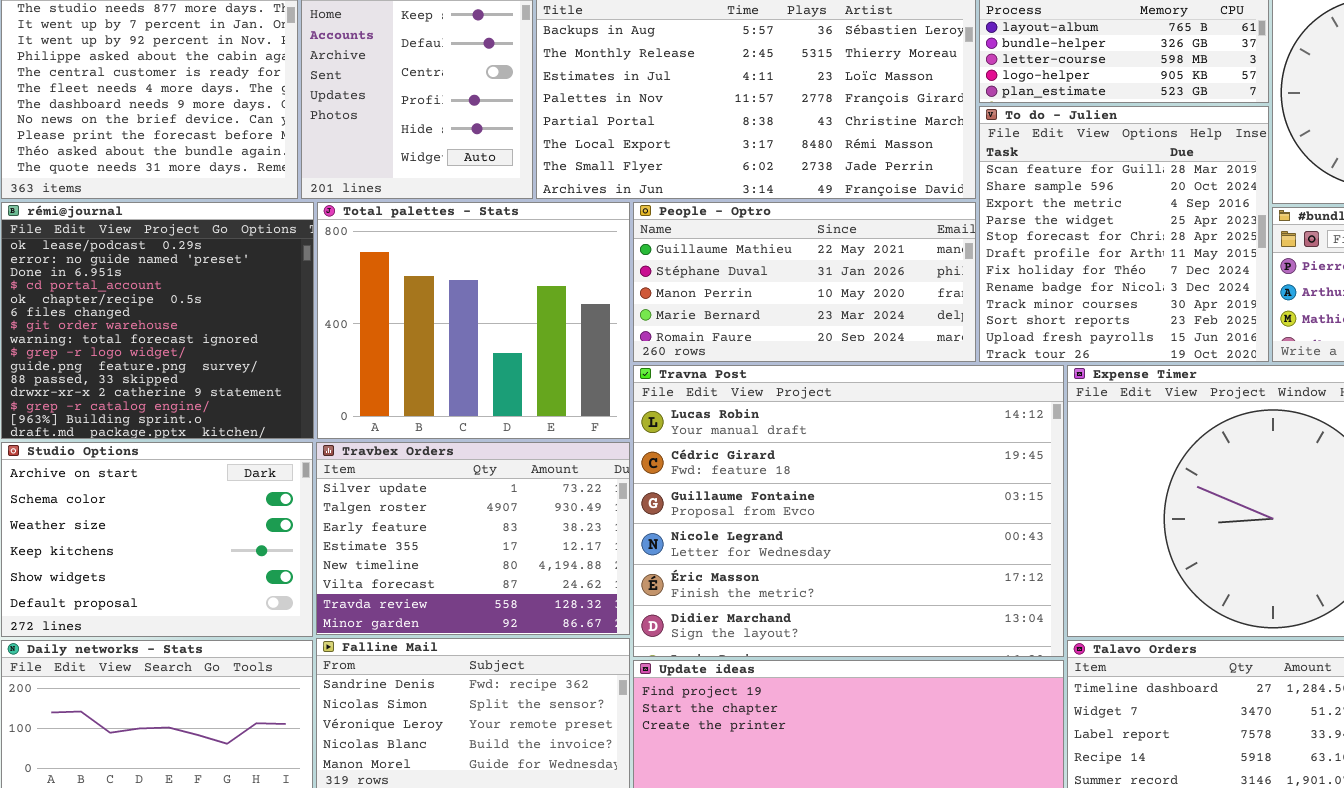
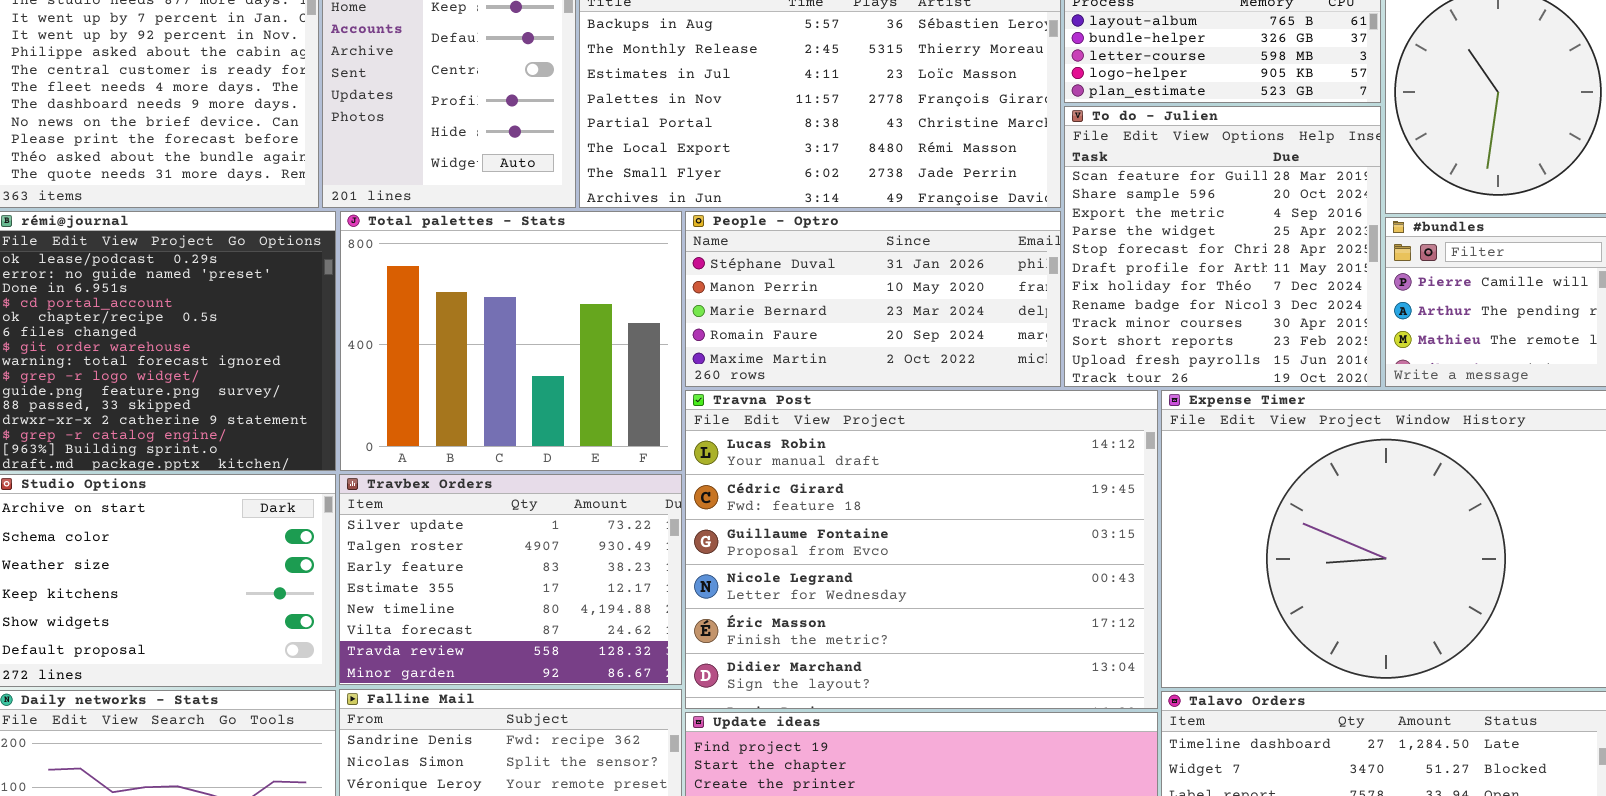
People - Optro: [633,202,976,362] -> [685,211,1061,387], scrolled down 1 row

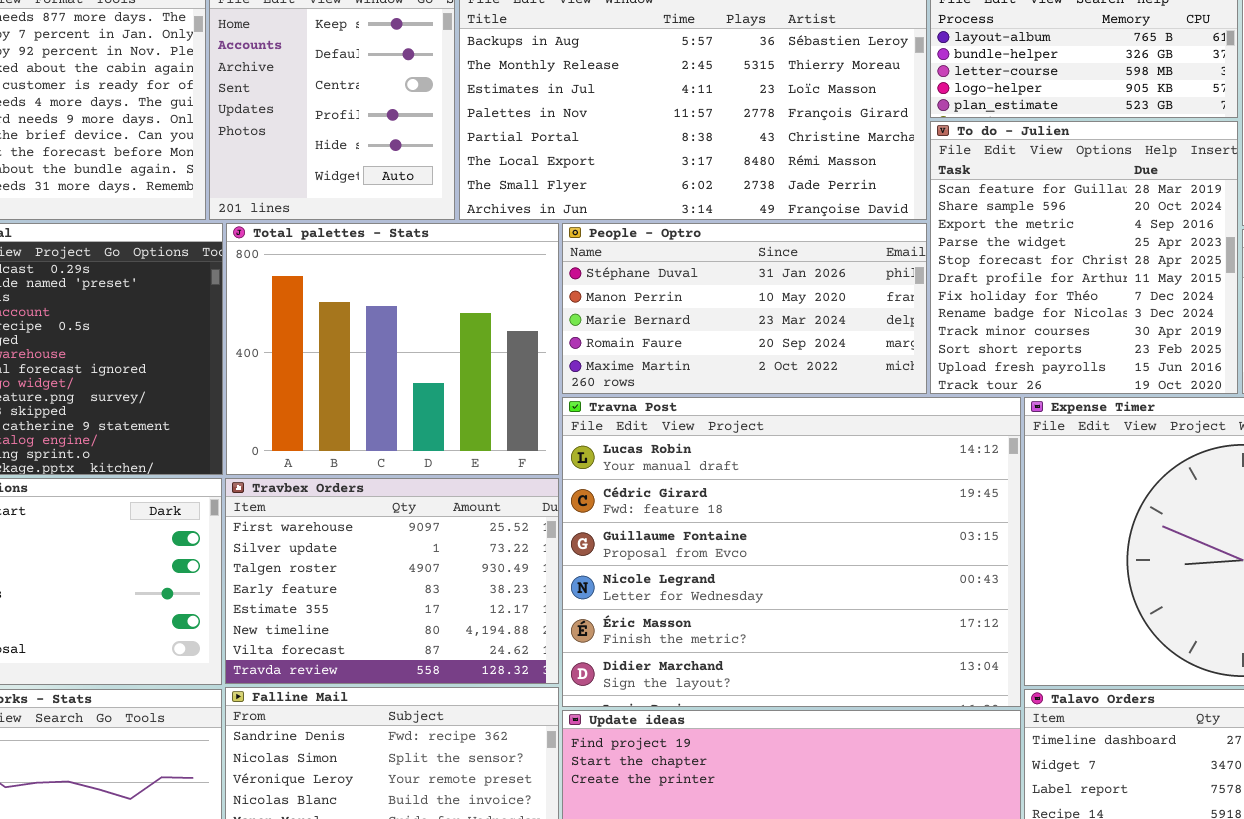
Travbex Orders: [339,474,682,685] -> [225,478,559,684], scrolled up 1 row

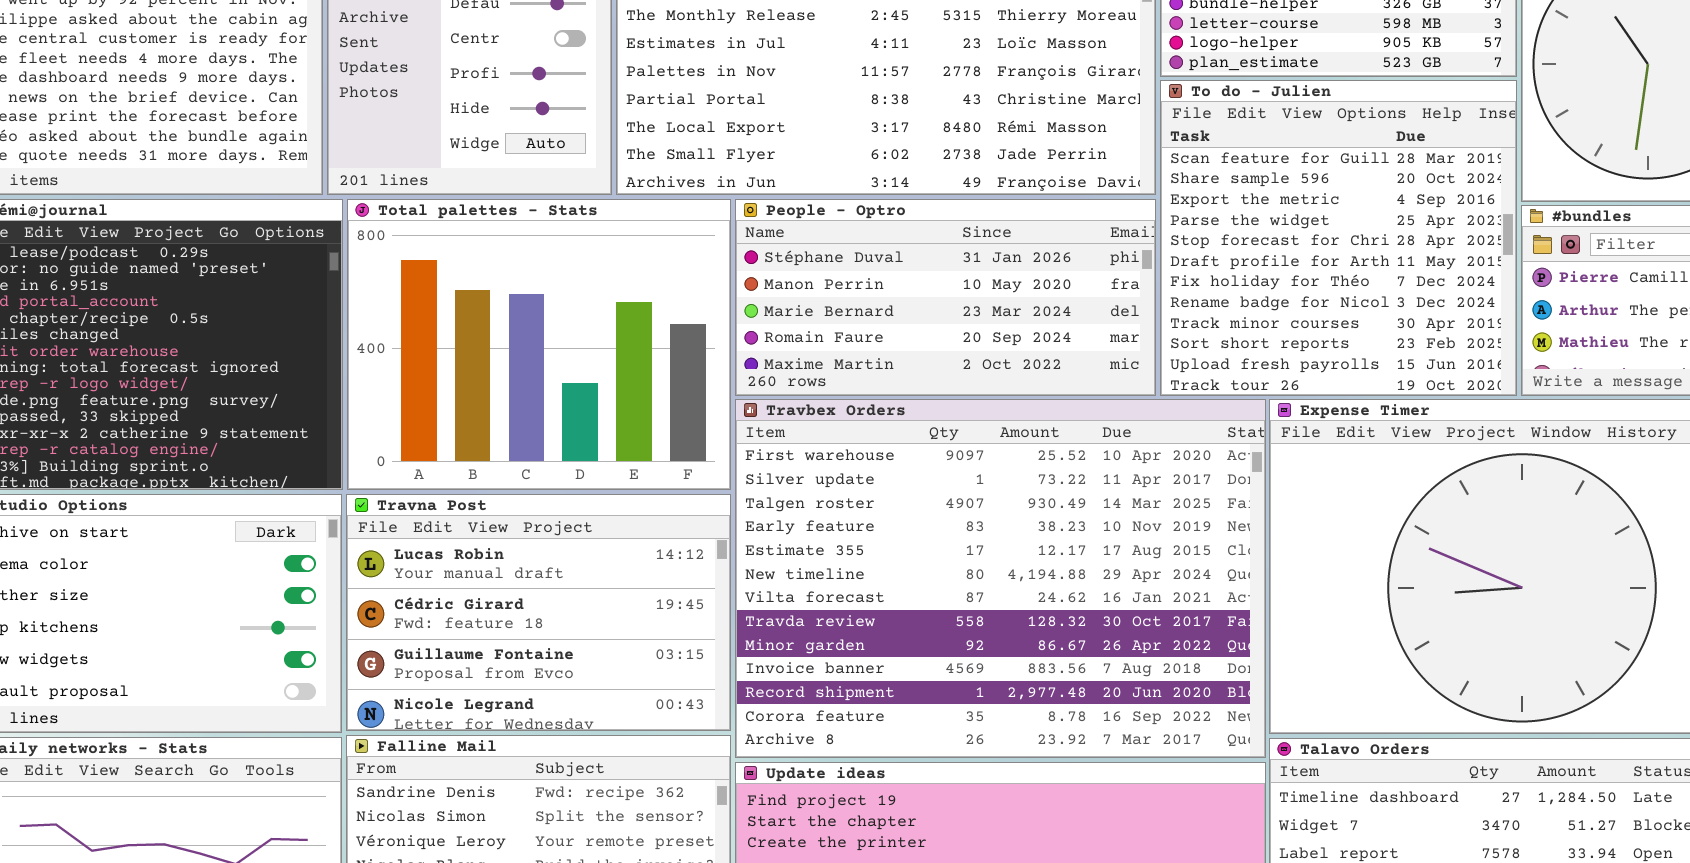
Travna Post: [562,397,1021,707] -> [346,494,731,731], moved, resized
Travbex Orders: [225,478,559,684] -> [735,399,1266,758], moved, resized

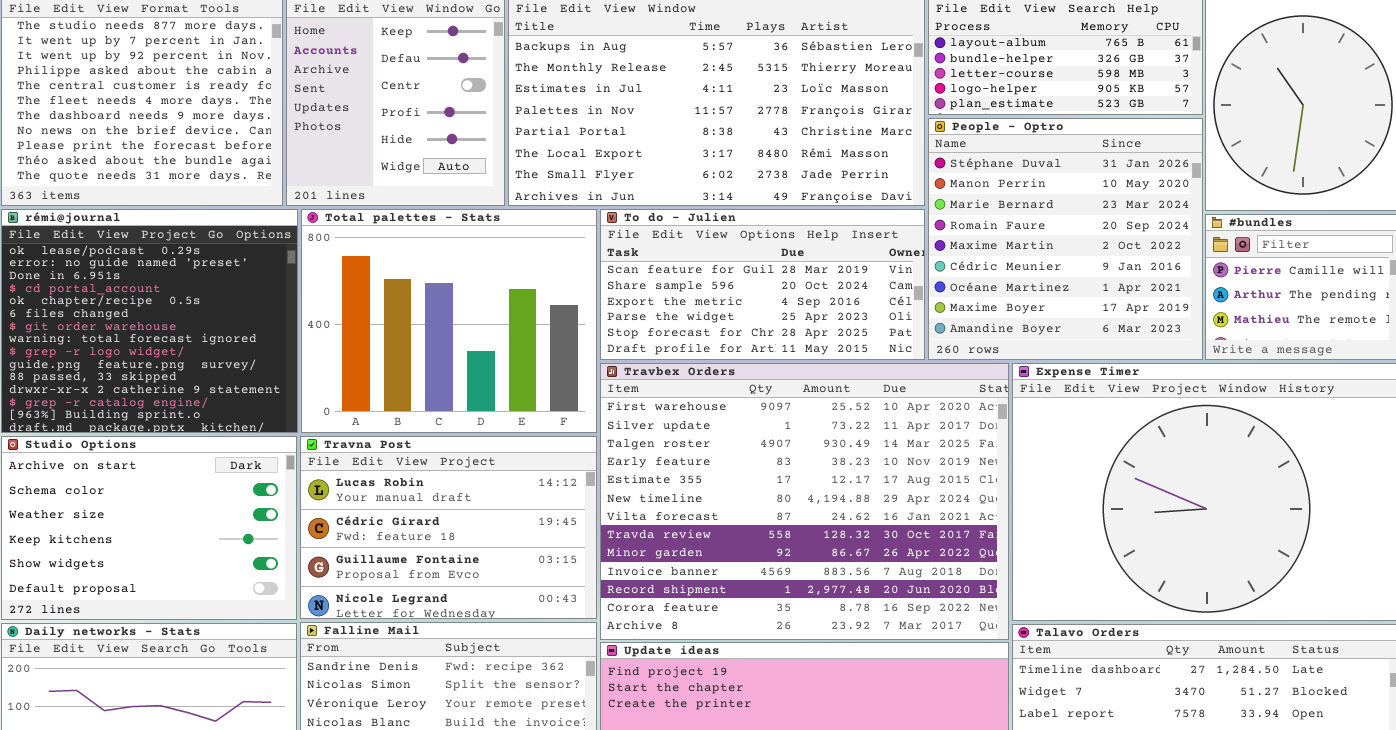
To do - Julien: [1160,80,1517,396] -> [600,209,925,360], moved, resized
People - Optro: [735,199,1156,396] -> [928,118,1203,360], moved, resized

